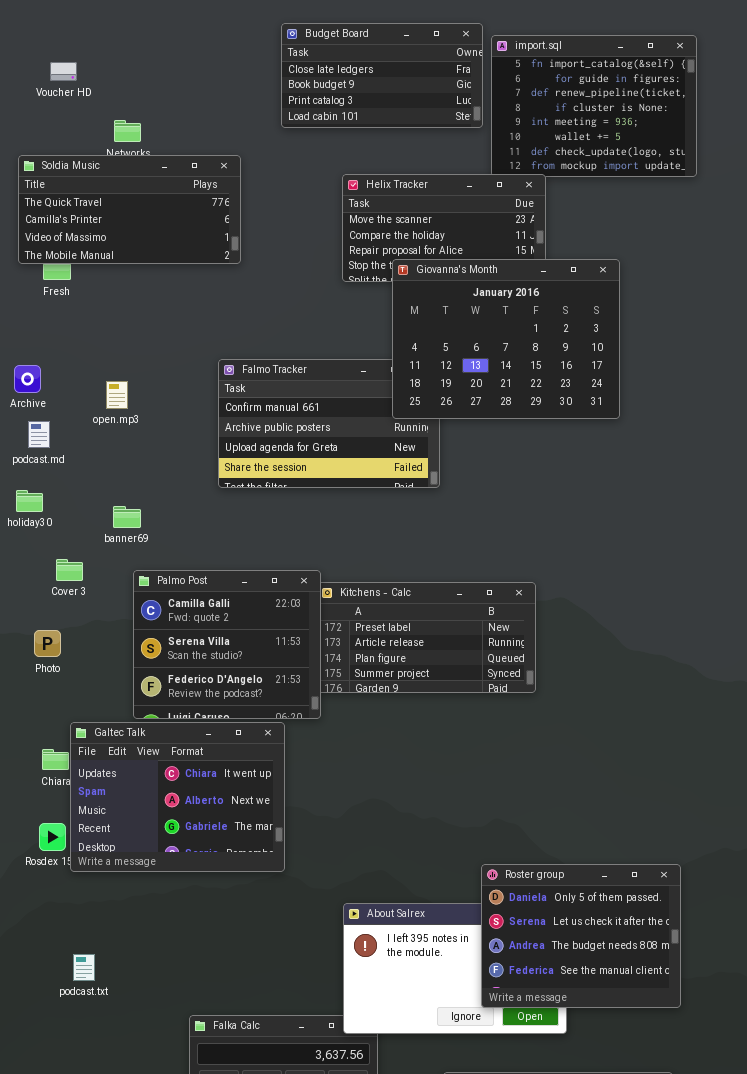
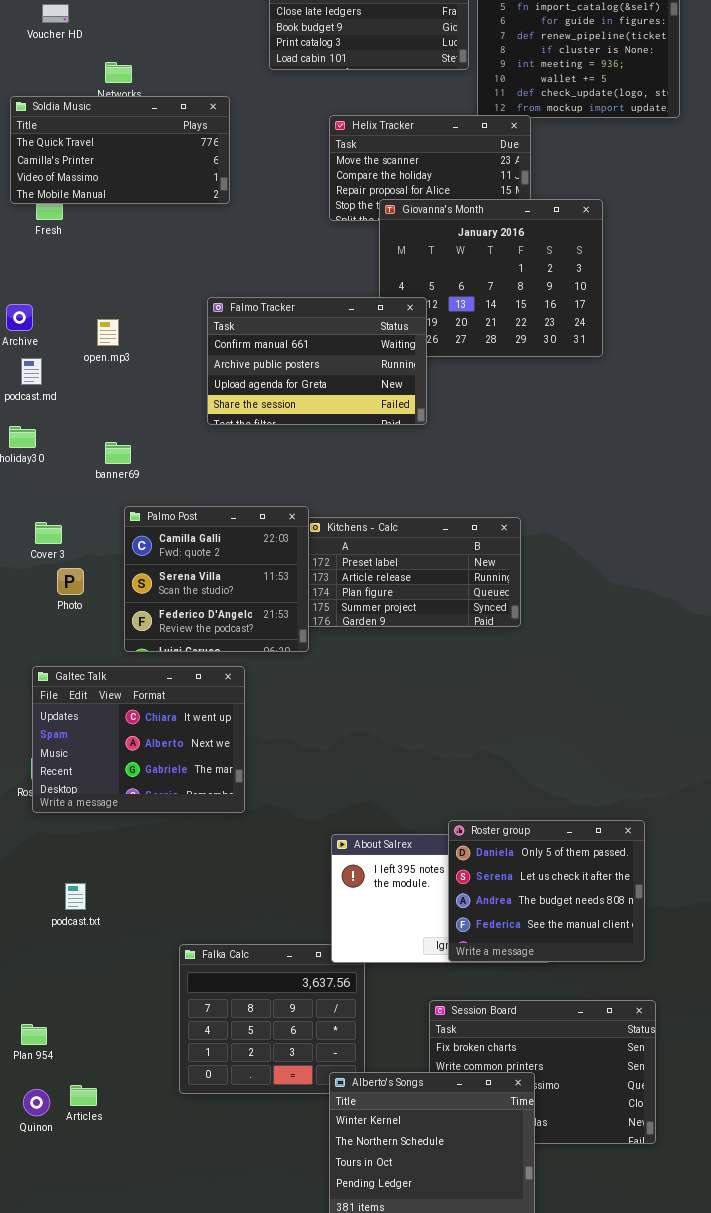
Falmo Tracker: [218,359,440,488] -> [207,297,427,425], raised
Cover 3: [56,559,83,581] -> [35,522,62,544], moved
Photo: [34,630,61,657] -> [57,568,84,595], moved
Galtec Talk: [70,722,285,872] -> [32,666,245,813], moved
Roster group: [481,864,681,1008] -> [448,820,645,962], moved

